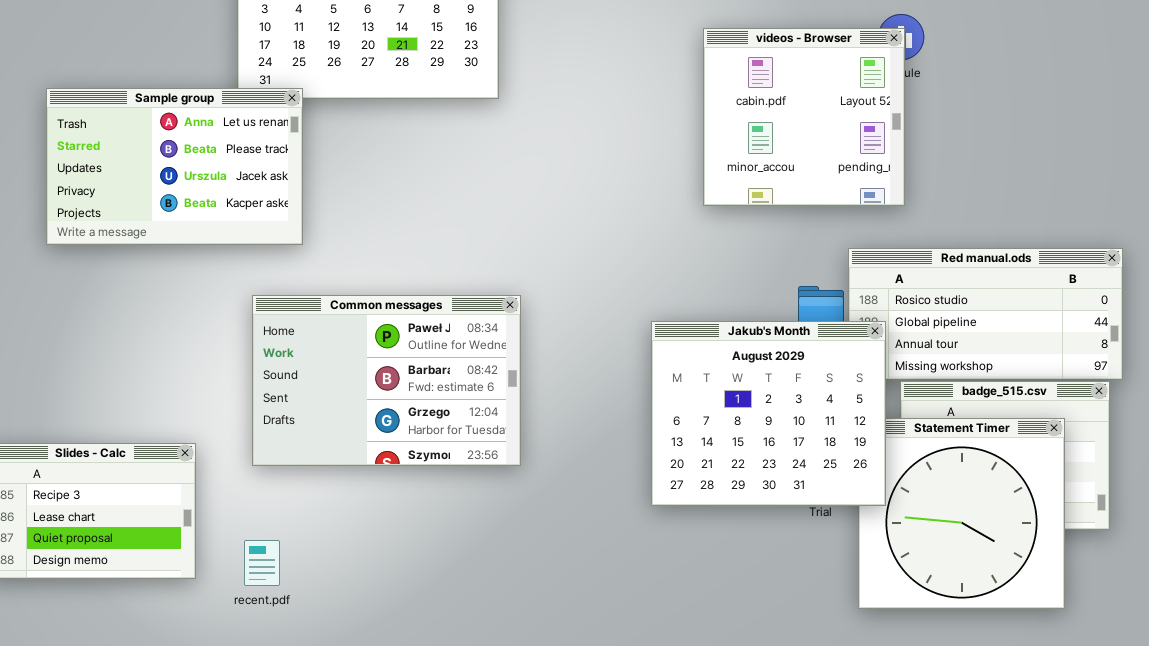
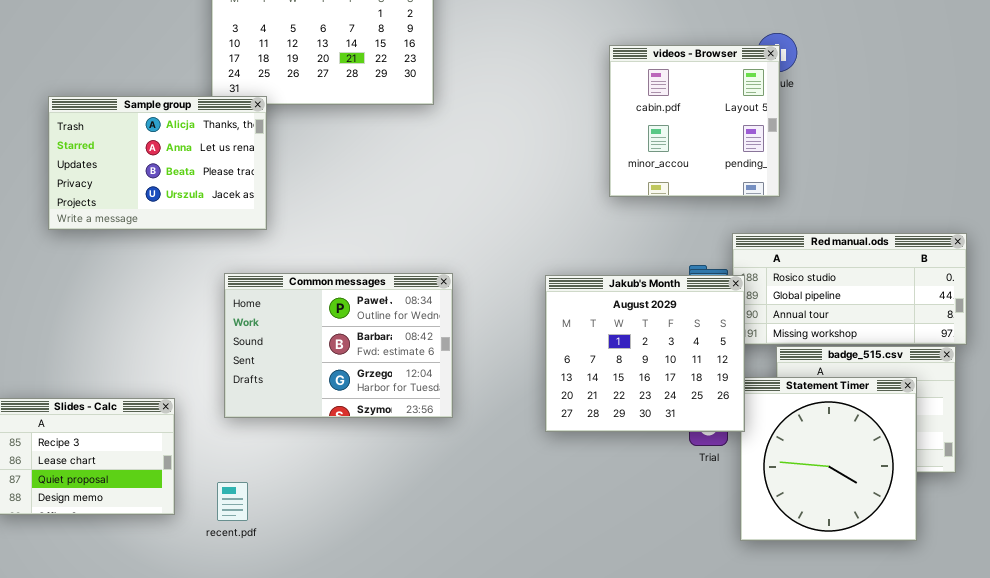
Sample group: [46,88,303,245] -> [48,96,267,230], scrolled up 1 row
Jakub's Month: [651,321,886,506] -> [545,275,745,432], moved

